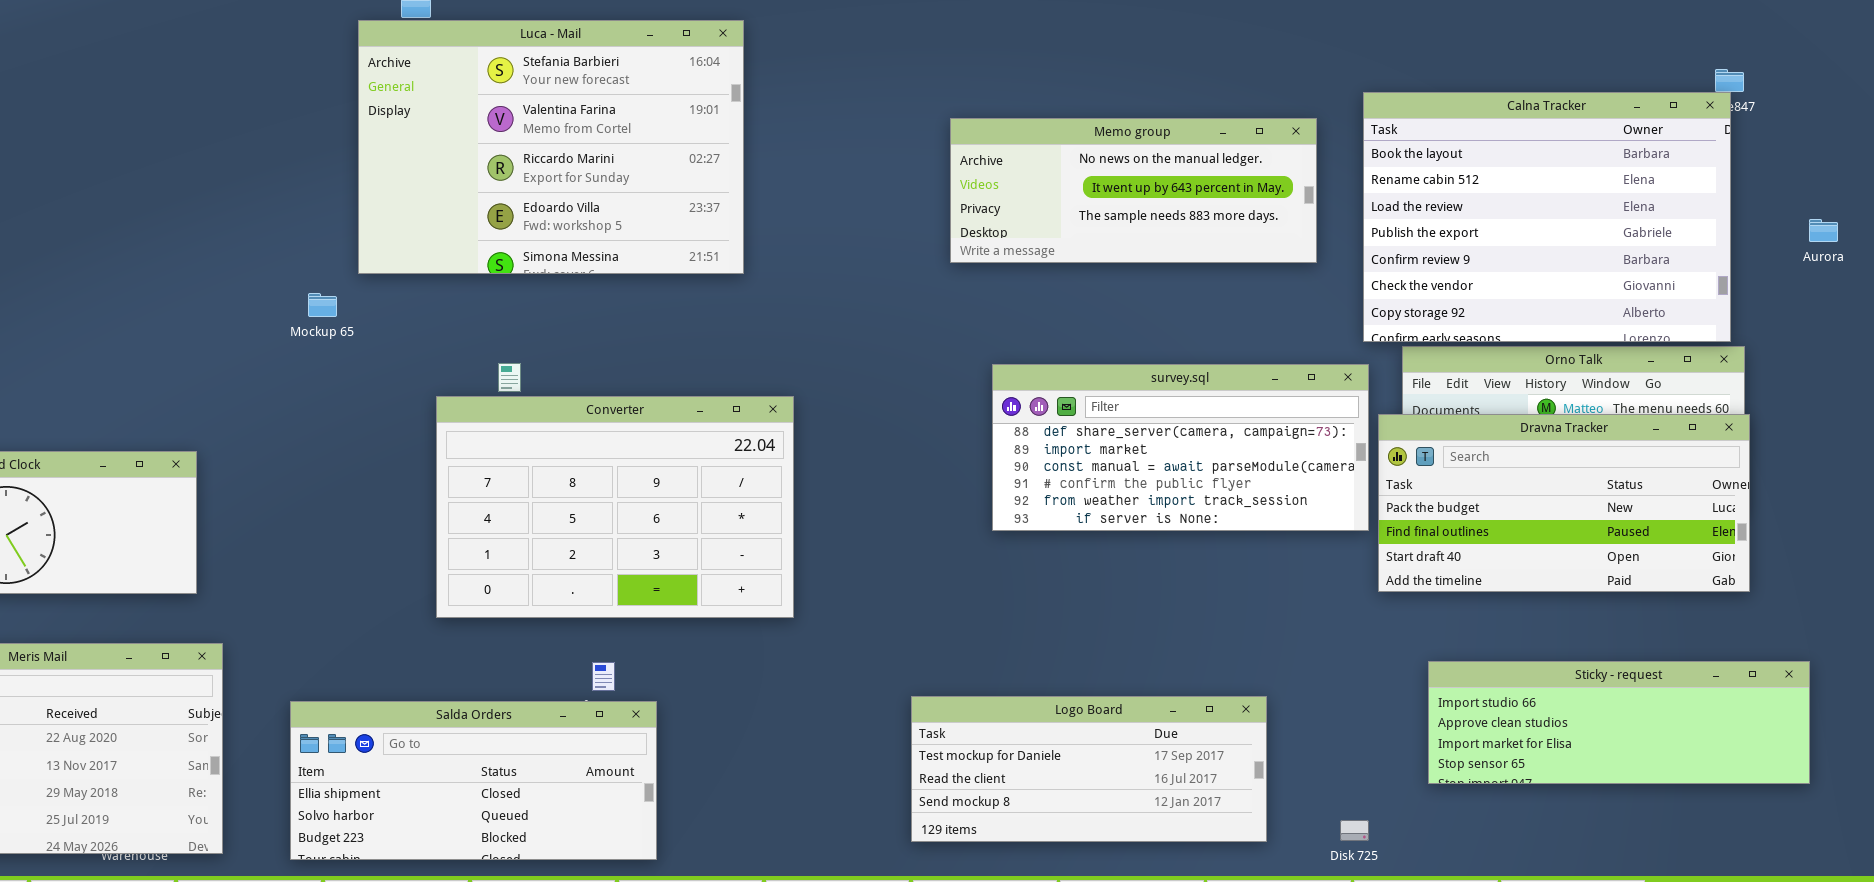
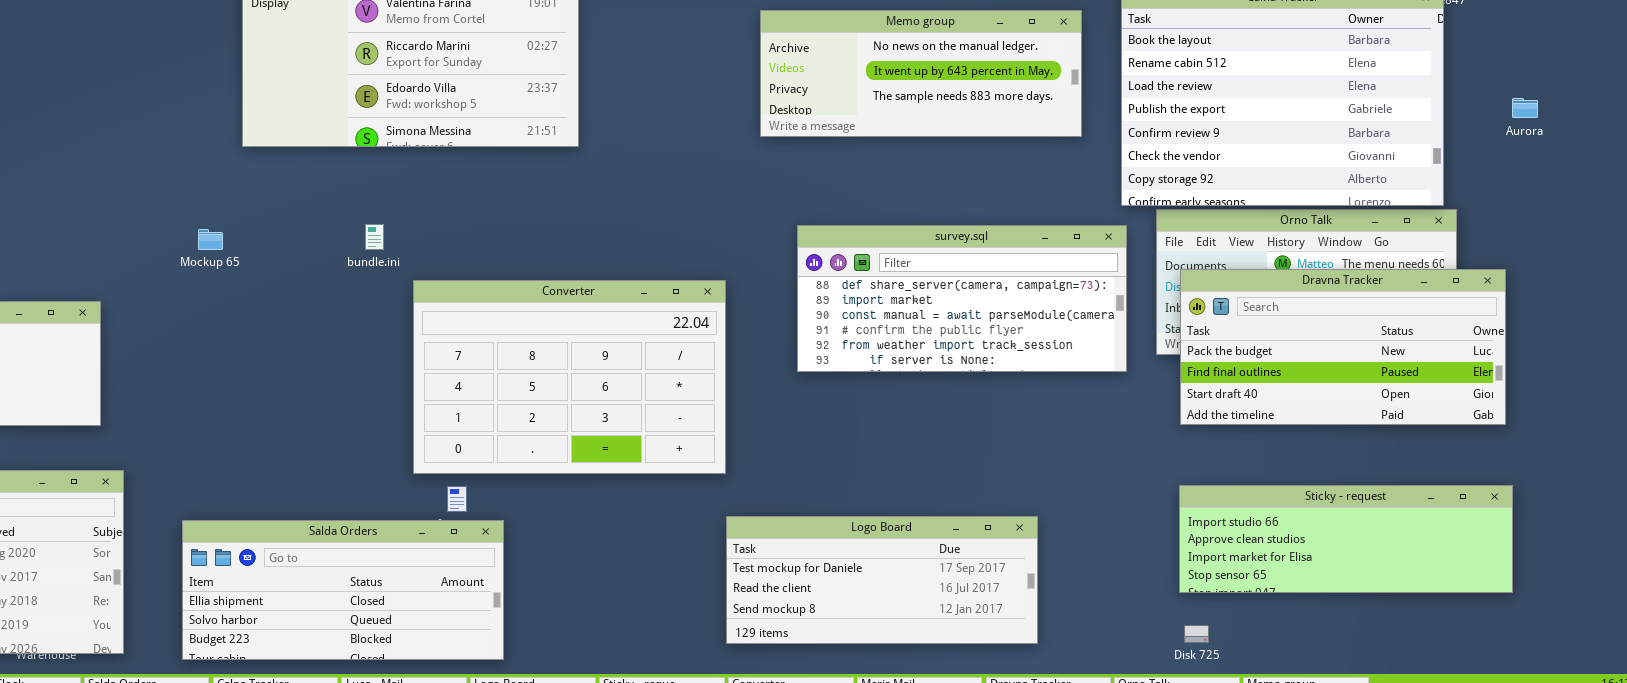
Mockup 65: [308,293,337,317] -> [198,229,223,250], moved
Converter: [436,396,794,618] -> [413,280,726,474], moved
Dravna Tracker: [1378,414,1750,592] -> [1180,269,1506,425], moved
Disk 725: [1340,820,1369,841] -> [1184,625,1209,643], moved

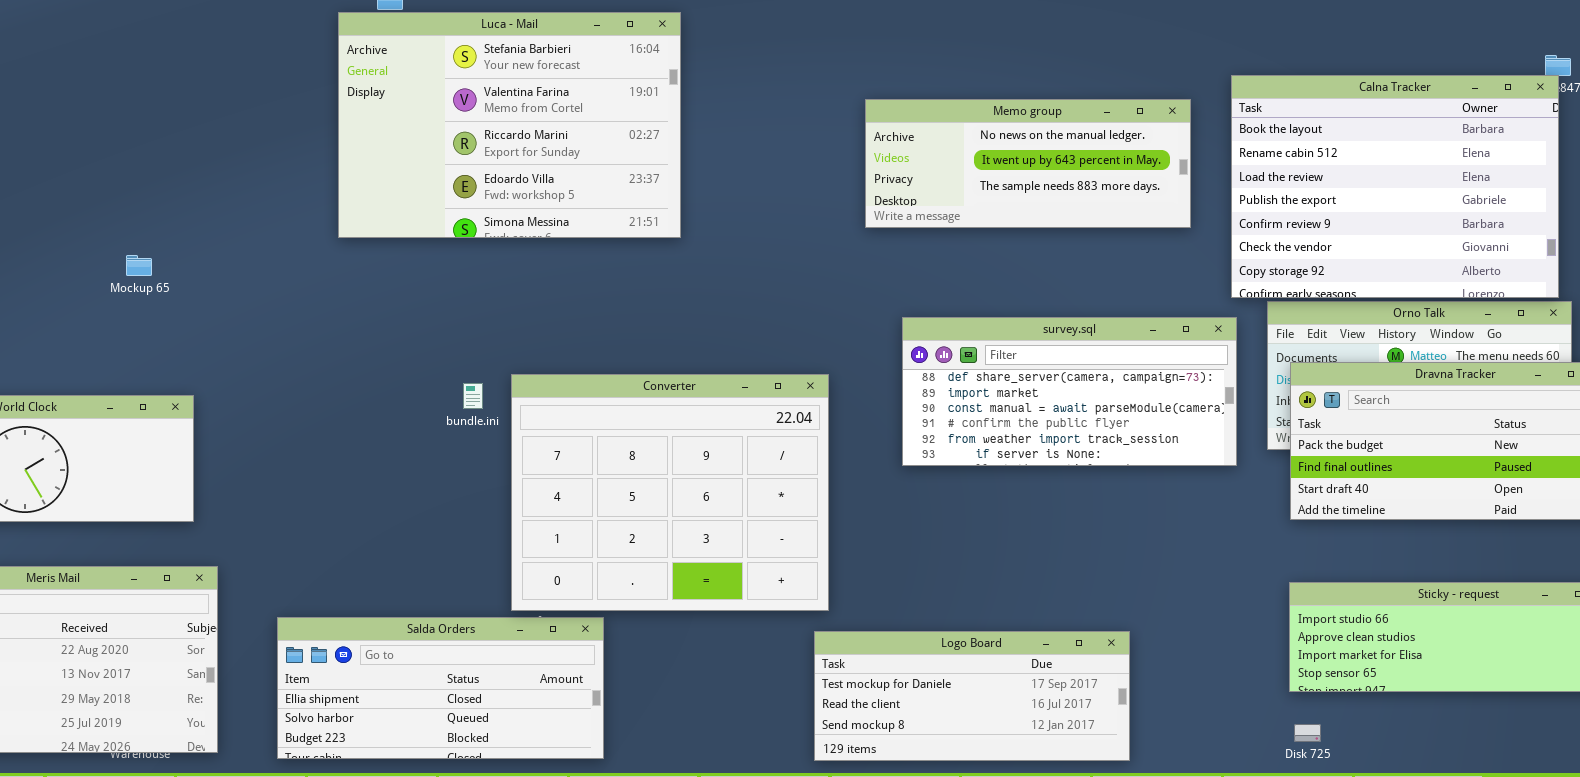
bundle.ini: [365,224,384,250] -> [463,383,483,409], moved
Mockup 65: [198,229,223,250] -> [126,255,152,276], moved
Converter: [413,280,726,474] -> [511,374,829,611], resized
Logo Board: [726,516,1038,644] -> [814,631,1130,761], moved

